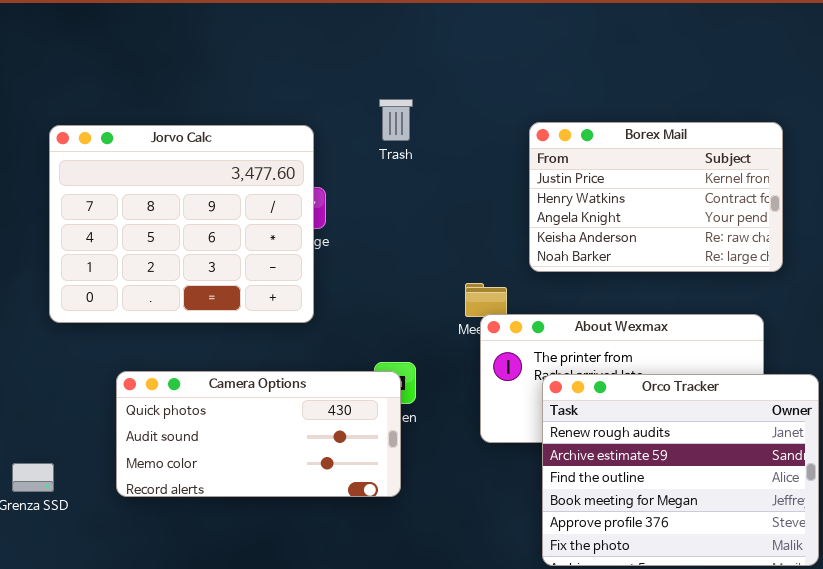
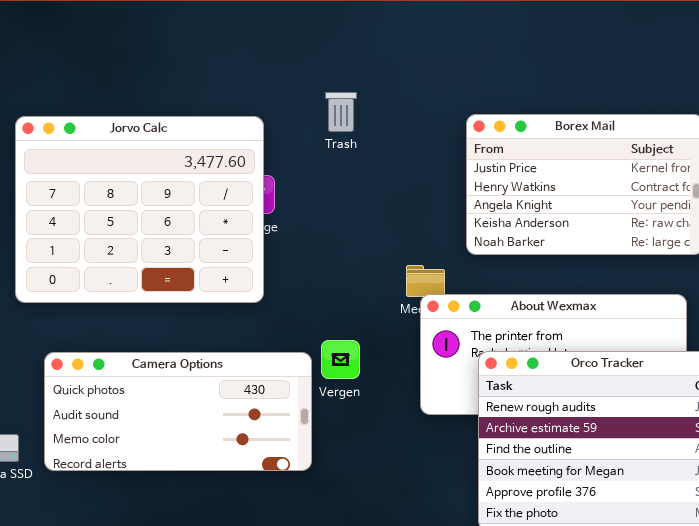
Camera Options: [116,371,401,497] -> [44,352,312,471], moved

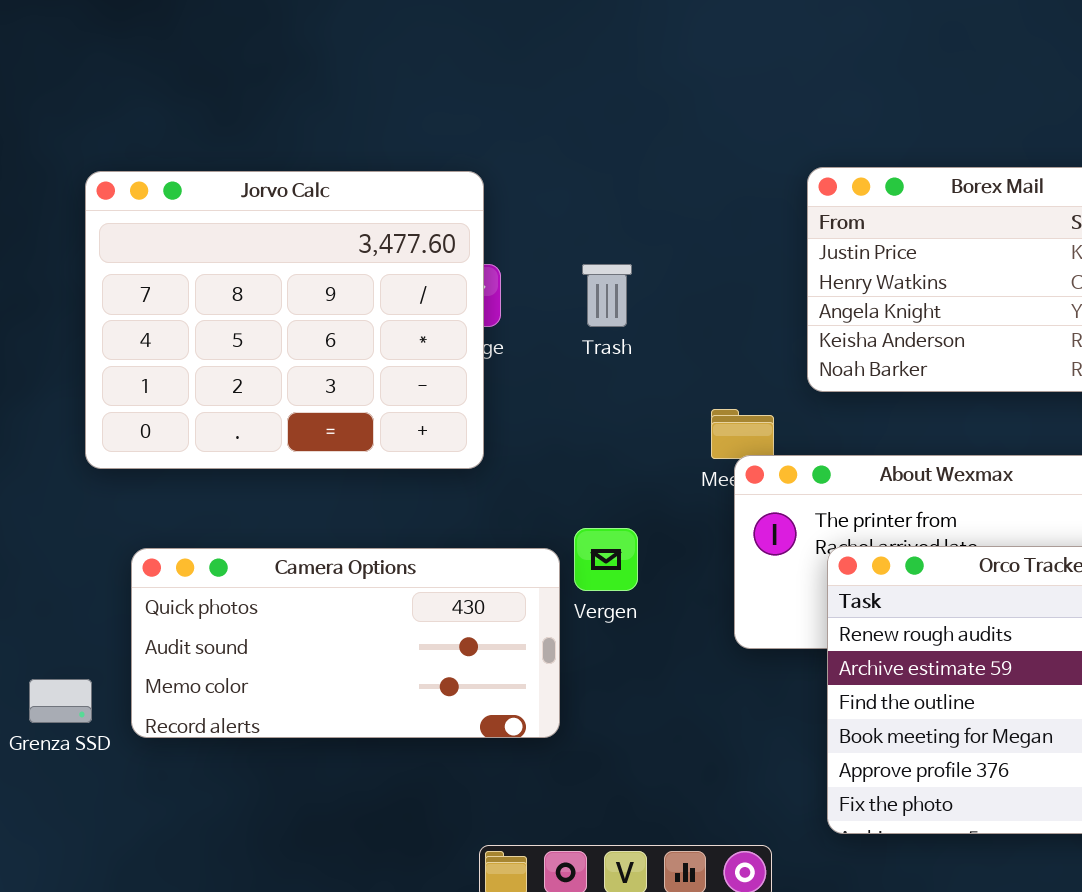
Trash: [325,92,357,132] -> [582,264,632,327], moved

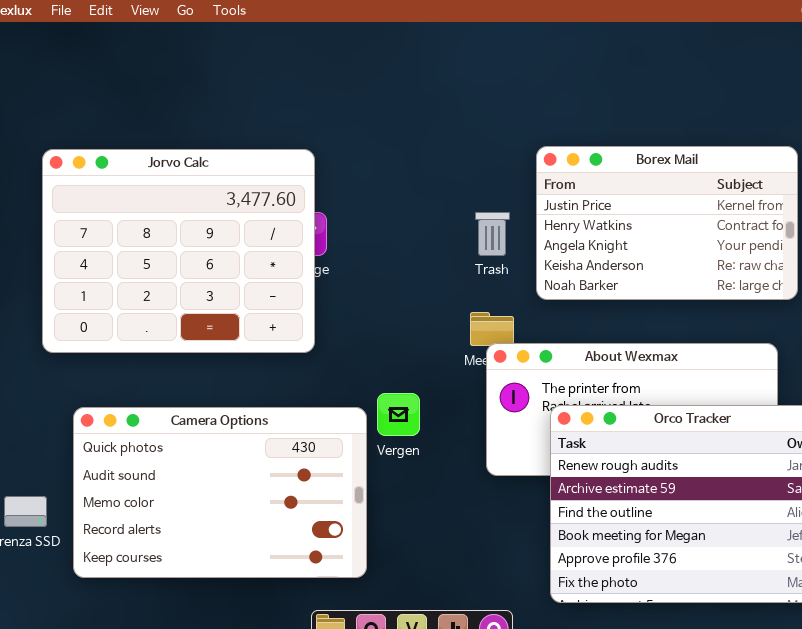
Trash: [582,264,632,327] -> [475,212,510,256], moved
Camera Options: [131,548,560,738] -> [73,407,367,578], resized

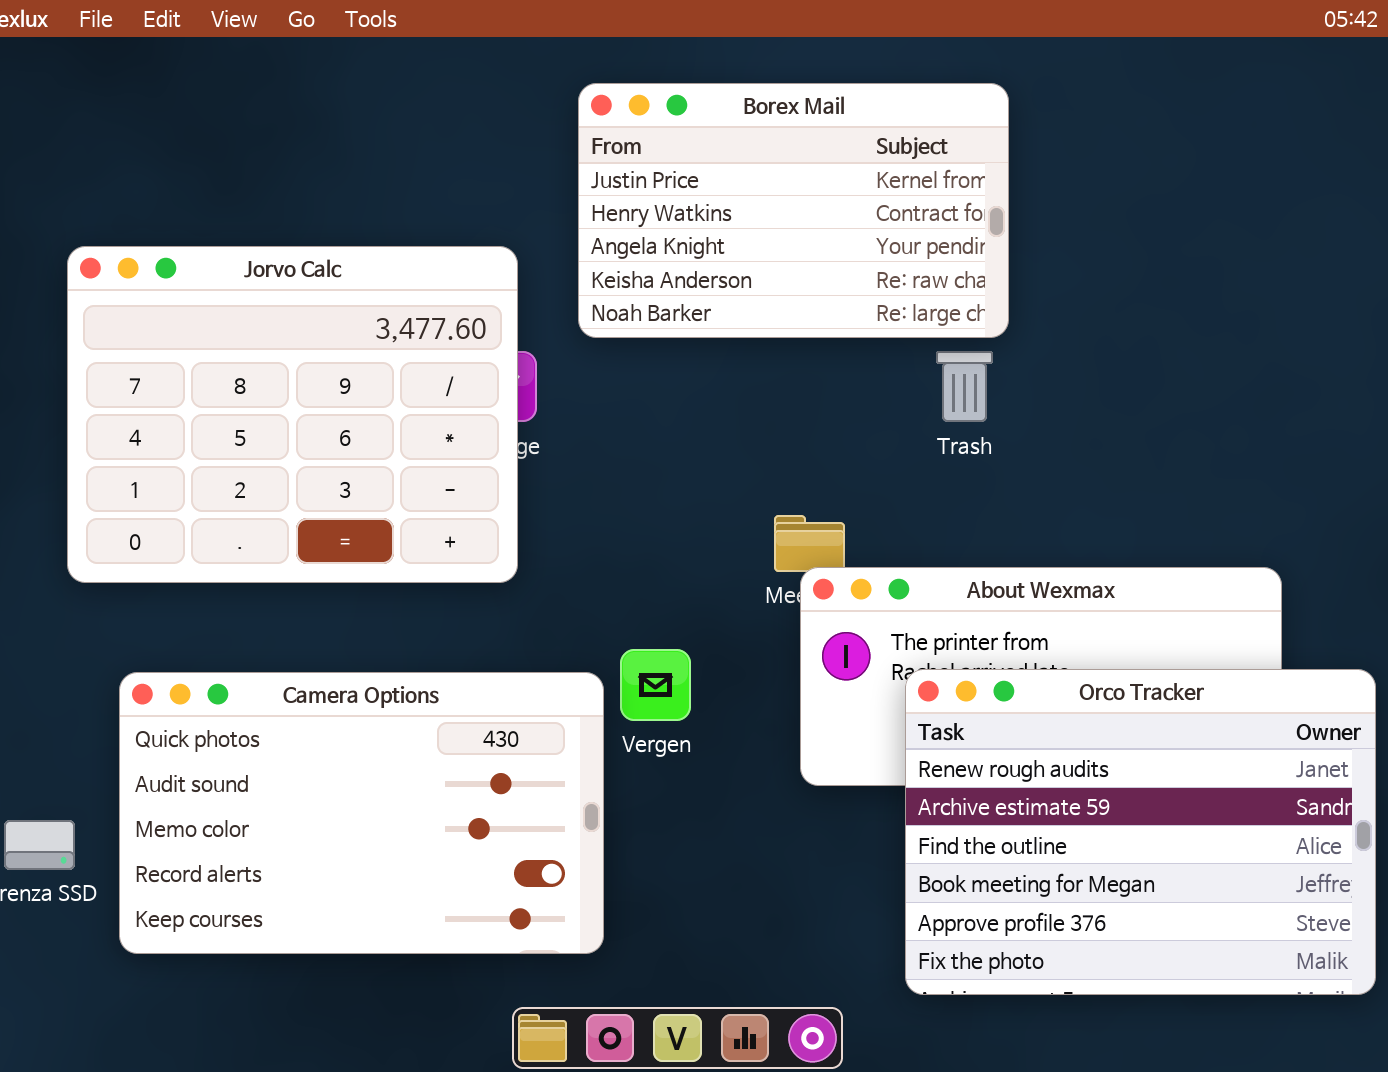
Borex Mail: [536,146,798,300] -> [578,83,1009,338], moved
Trash: [475,212,510,256] -> [936,351,993,422], moved

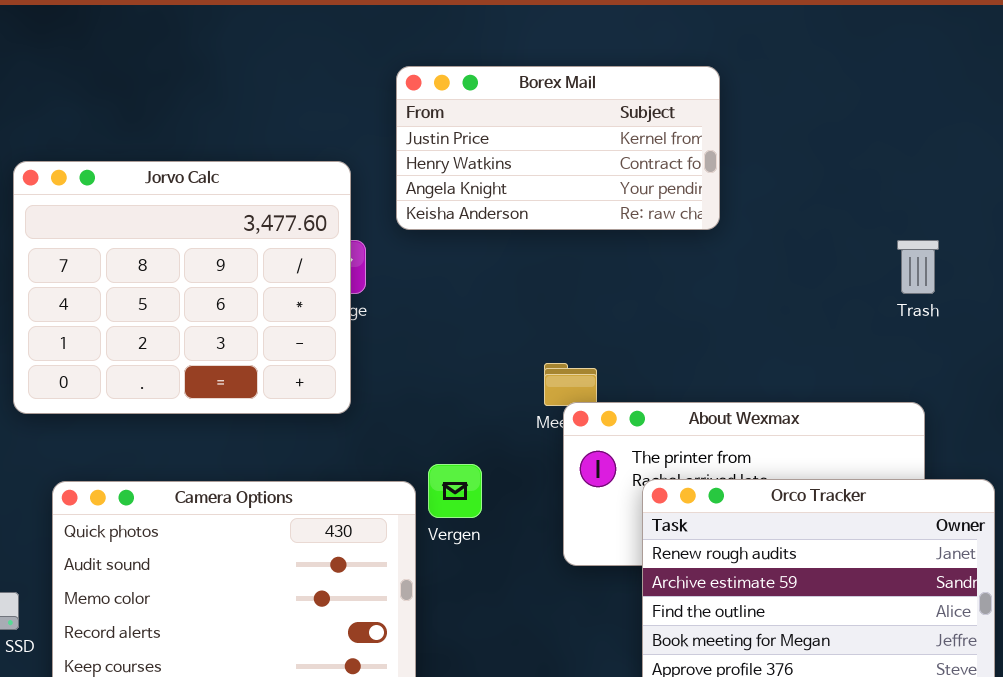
Borex Mail: [578,83,1009,338] -> [396,66,720,230], resized
Trash: [936,351,993,422] -> [897,240,939,294], moved

